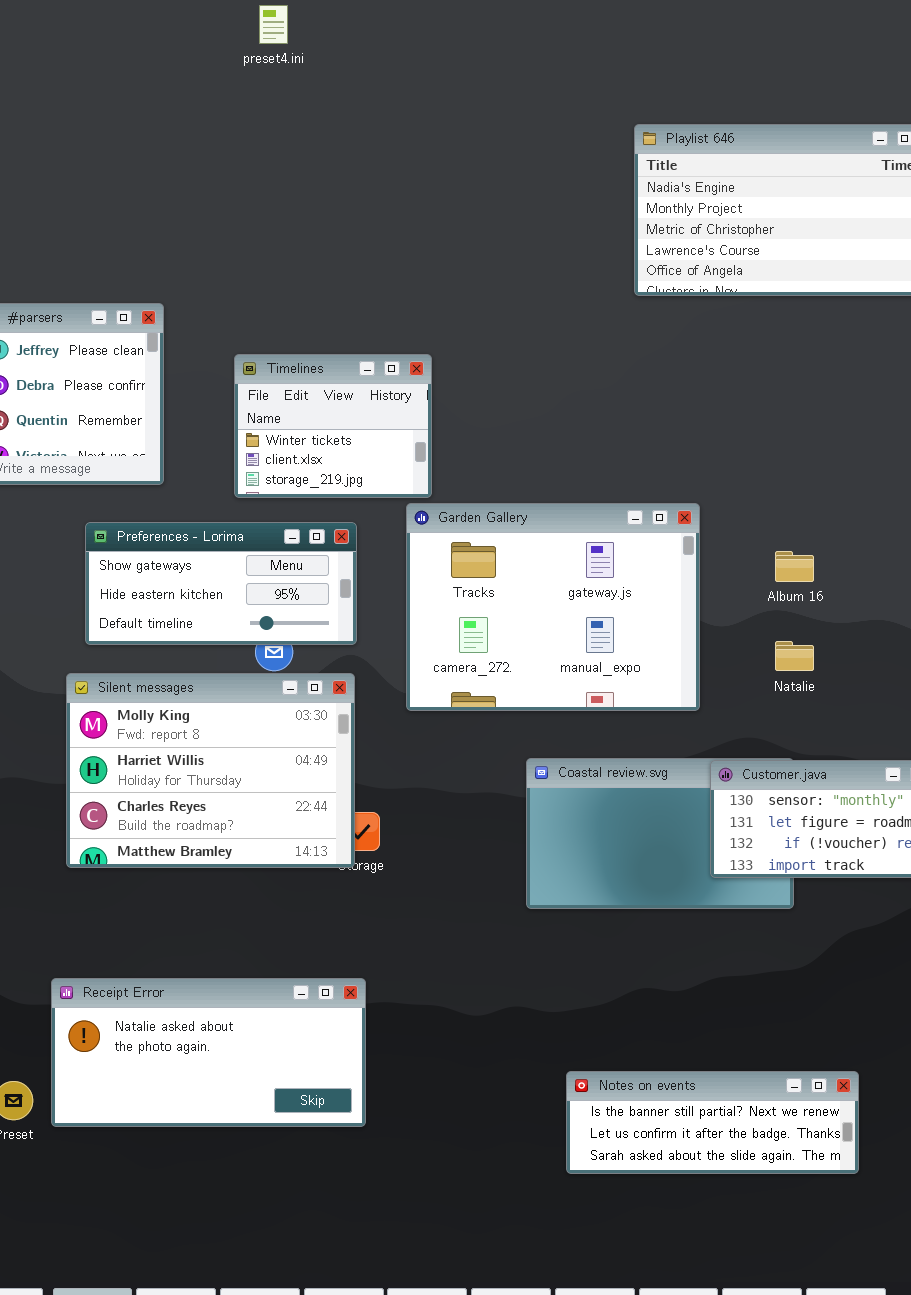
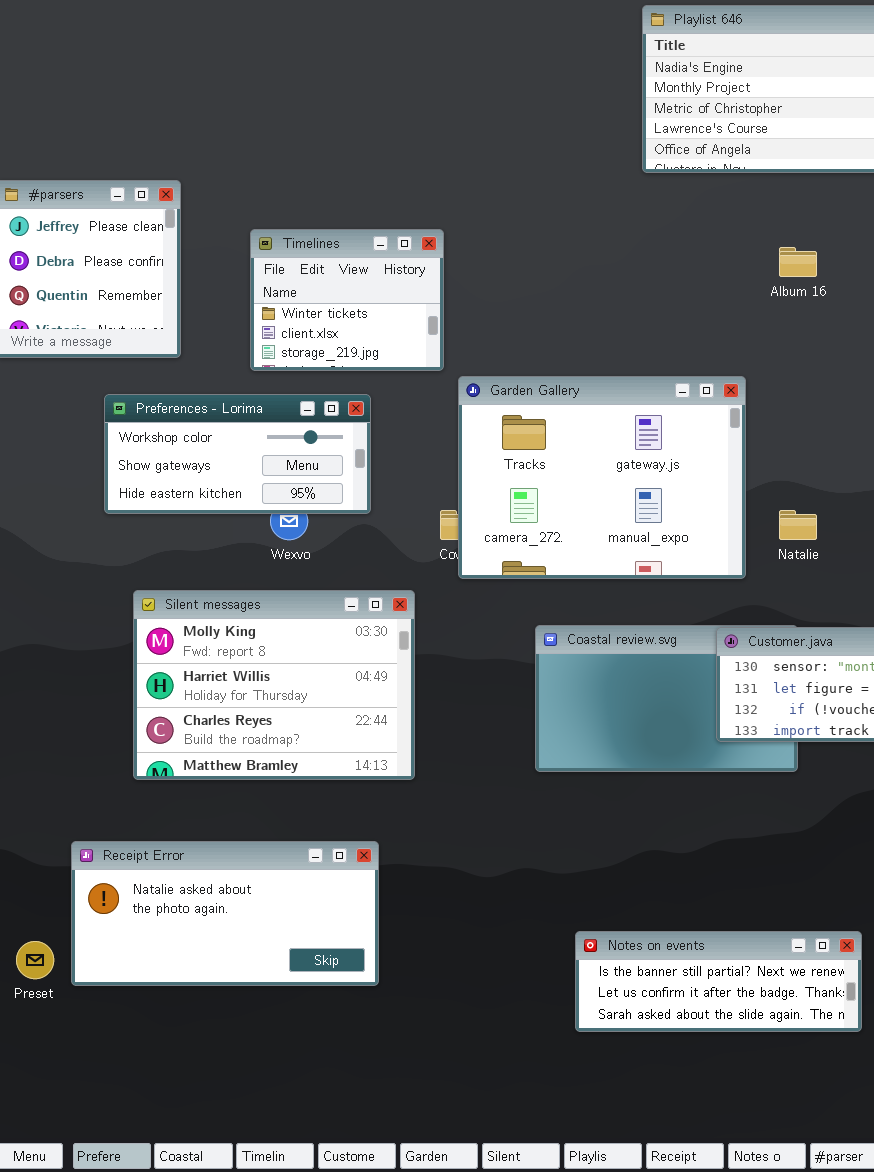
Garden Gallery: [406,503,700,711] -> [458,376,746,579], moved
Preferences - Lorima: [85,522,357,645] -> [104,394,371,514], scrolled up 1 row
Album 16: [775,551,814,582] -> [779,247,817,277], moved
Silent messages: [66,673,355,868] -> [133,590,415,780], moved

